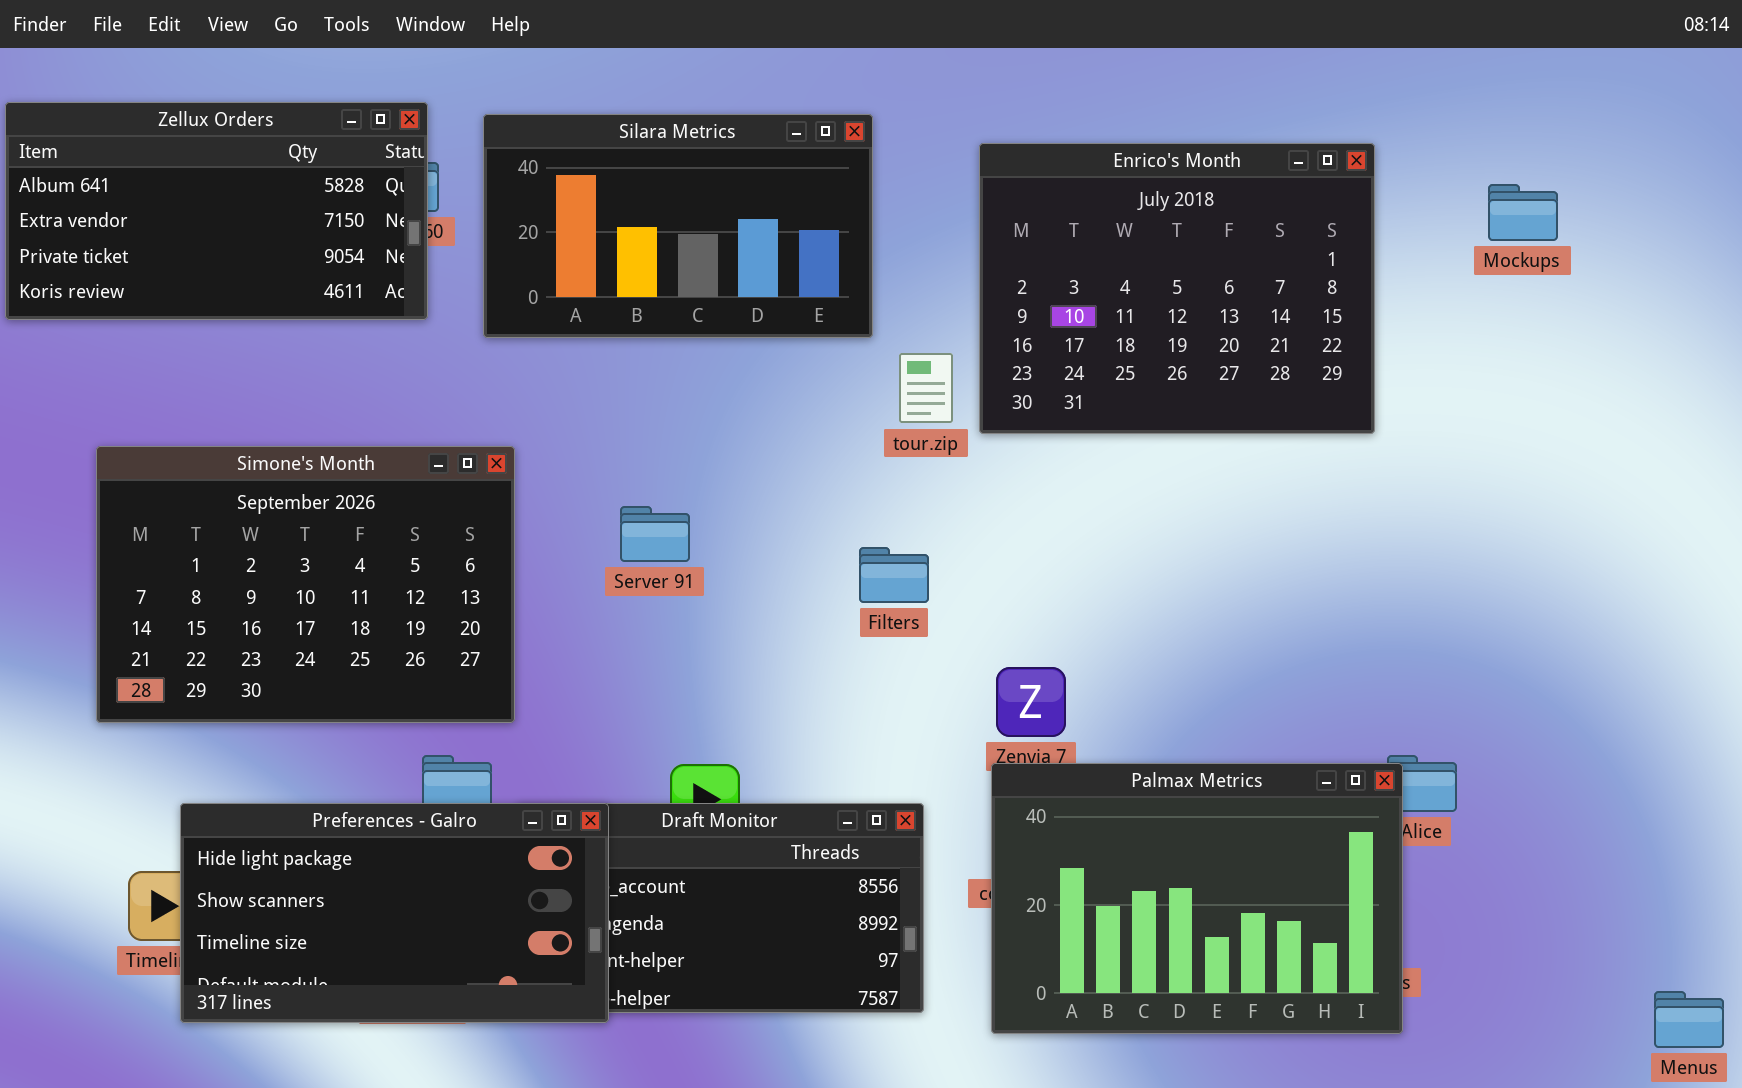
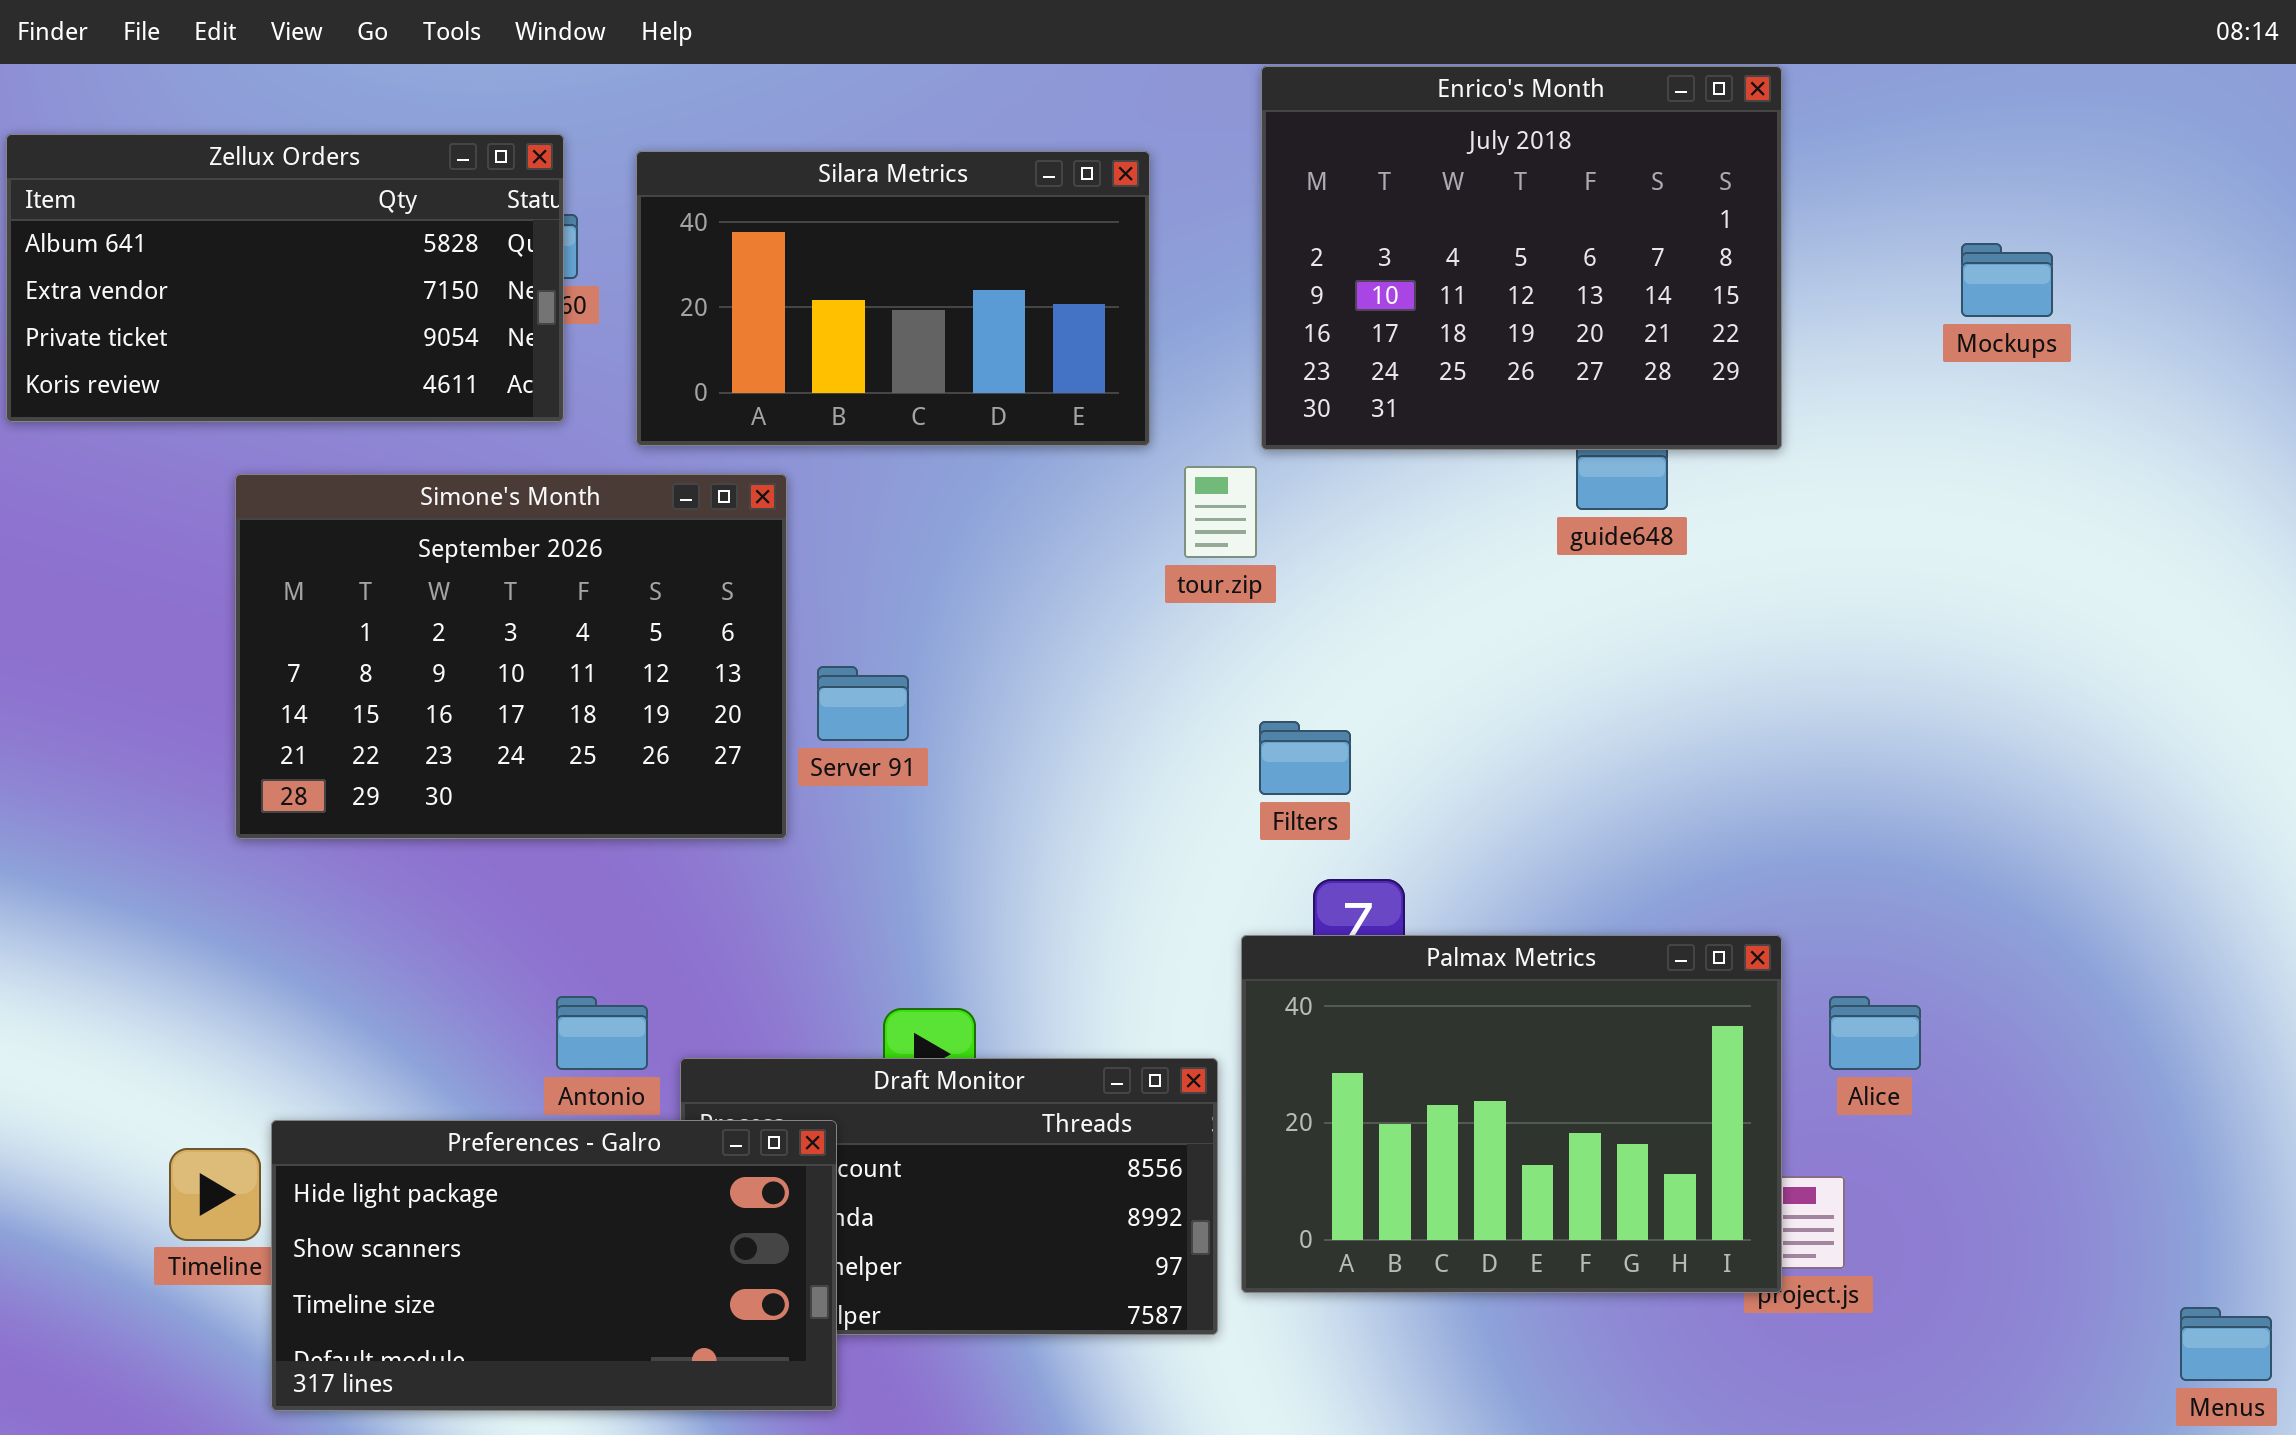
Enrico's Month: [979,143,1375,434] -> [1261,66,1782,450], moved
Simone's Month: [96,446,515,723] -> [235,474,787,839], moved
Filters: [859,547,929,603] -> [1259,721,1351,795], moved
Palmax Metrics: [991,763,1403,1034] -> [1241,935,1782,1293], moved
Preferences - Galro: [180,803,609,1023] -> [271,1120,837,1411], moved

